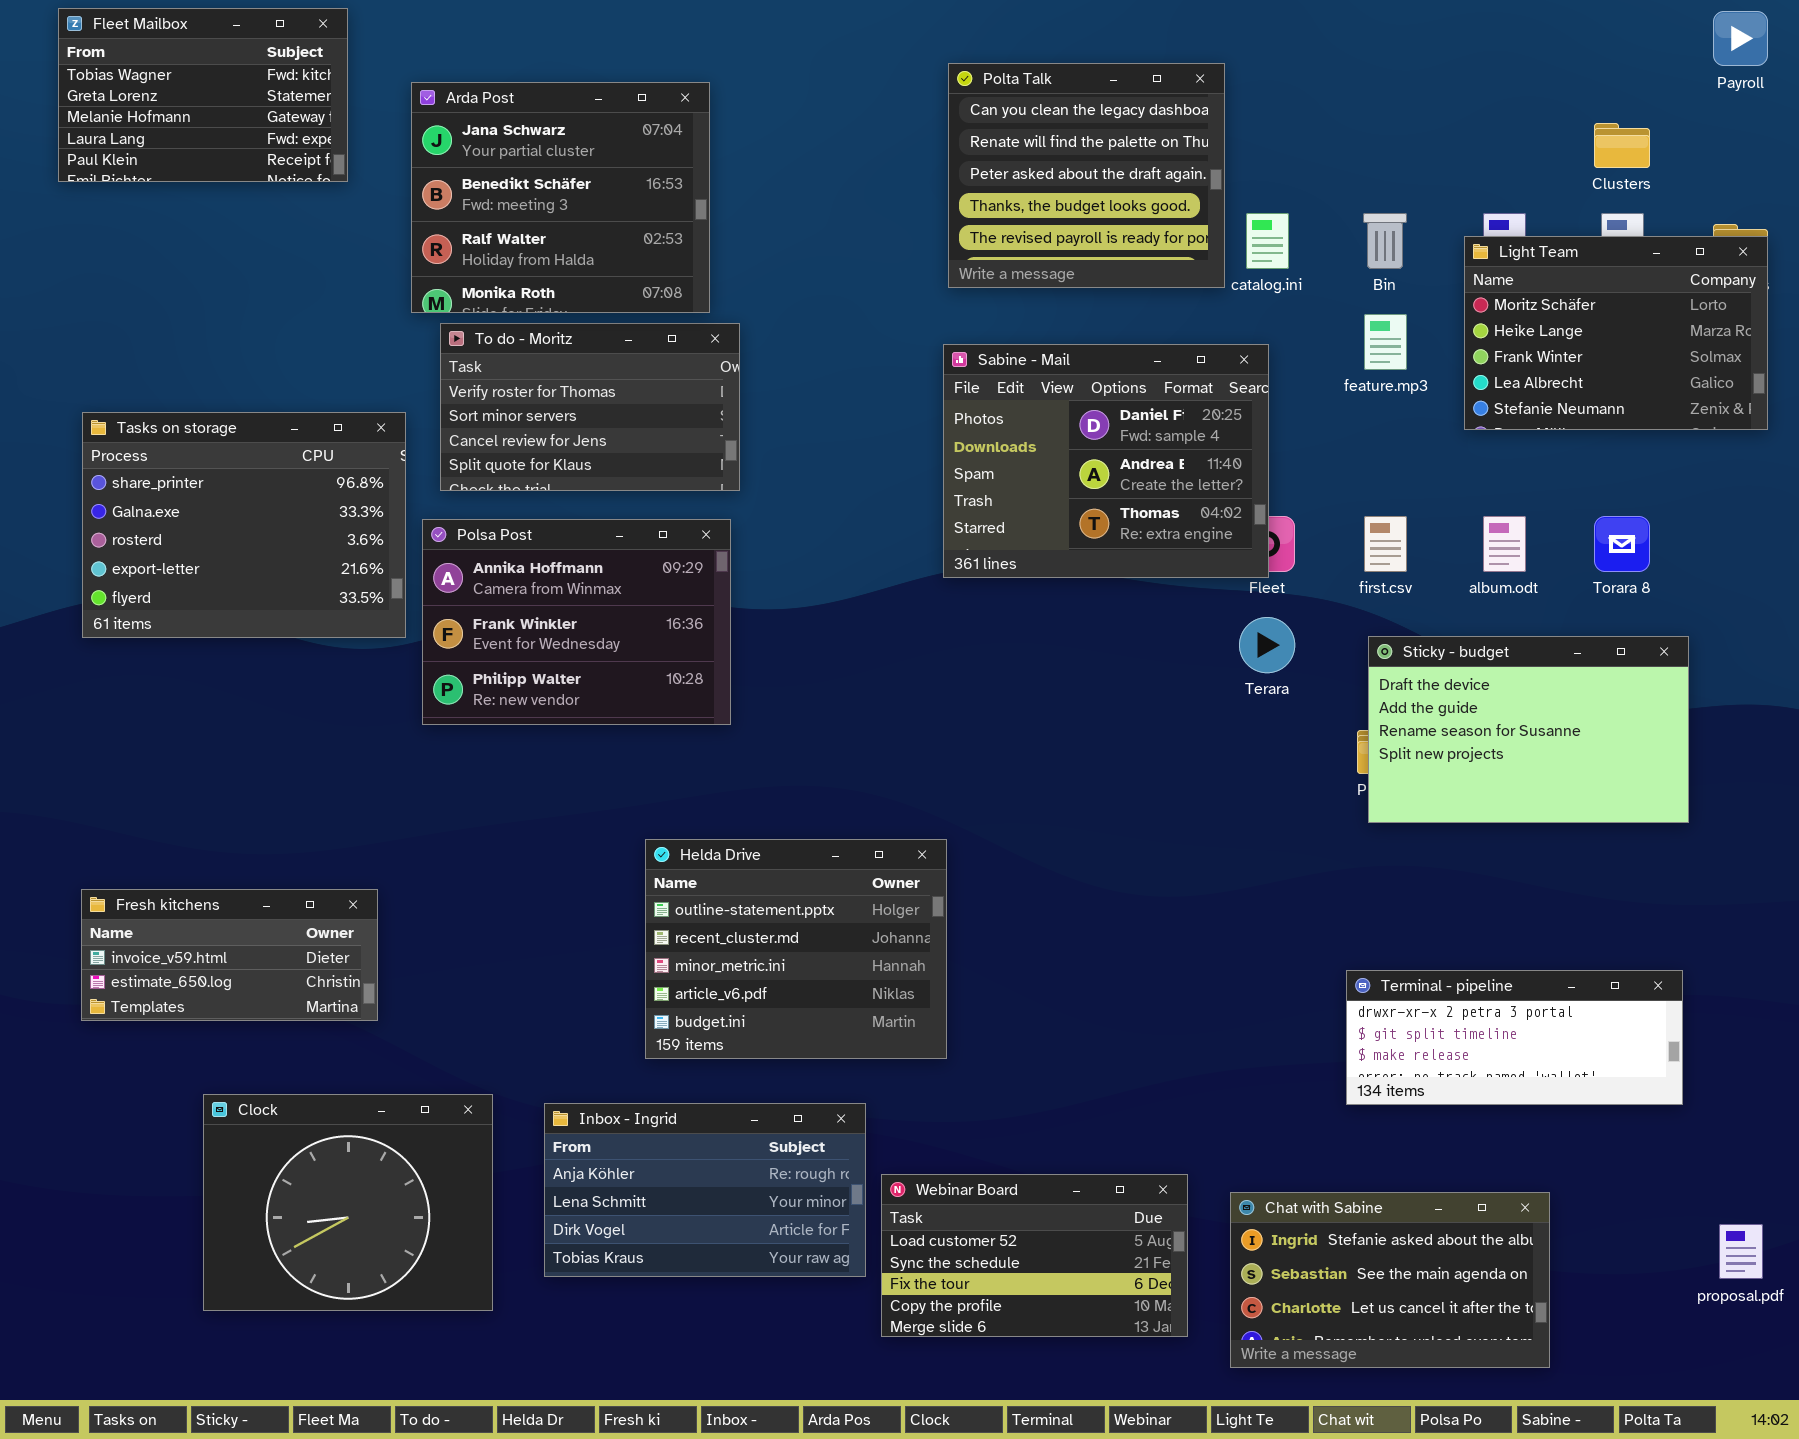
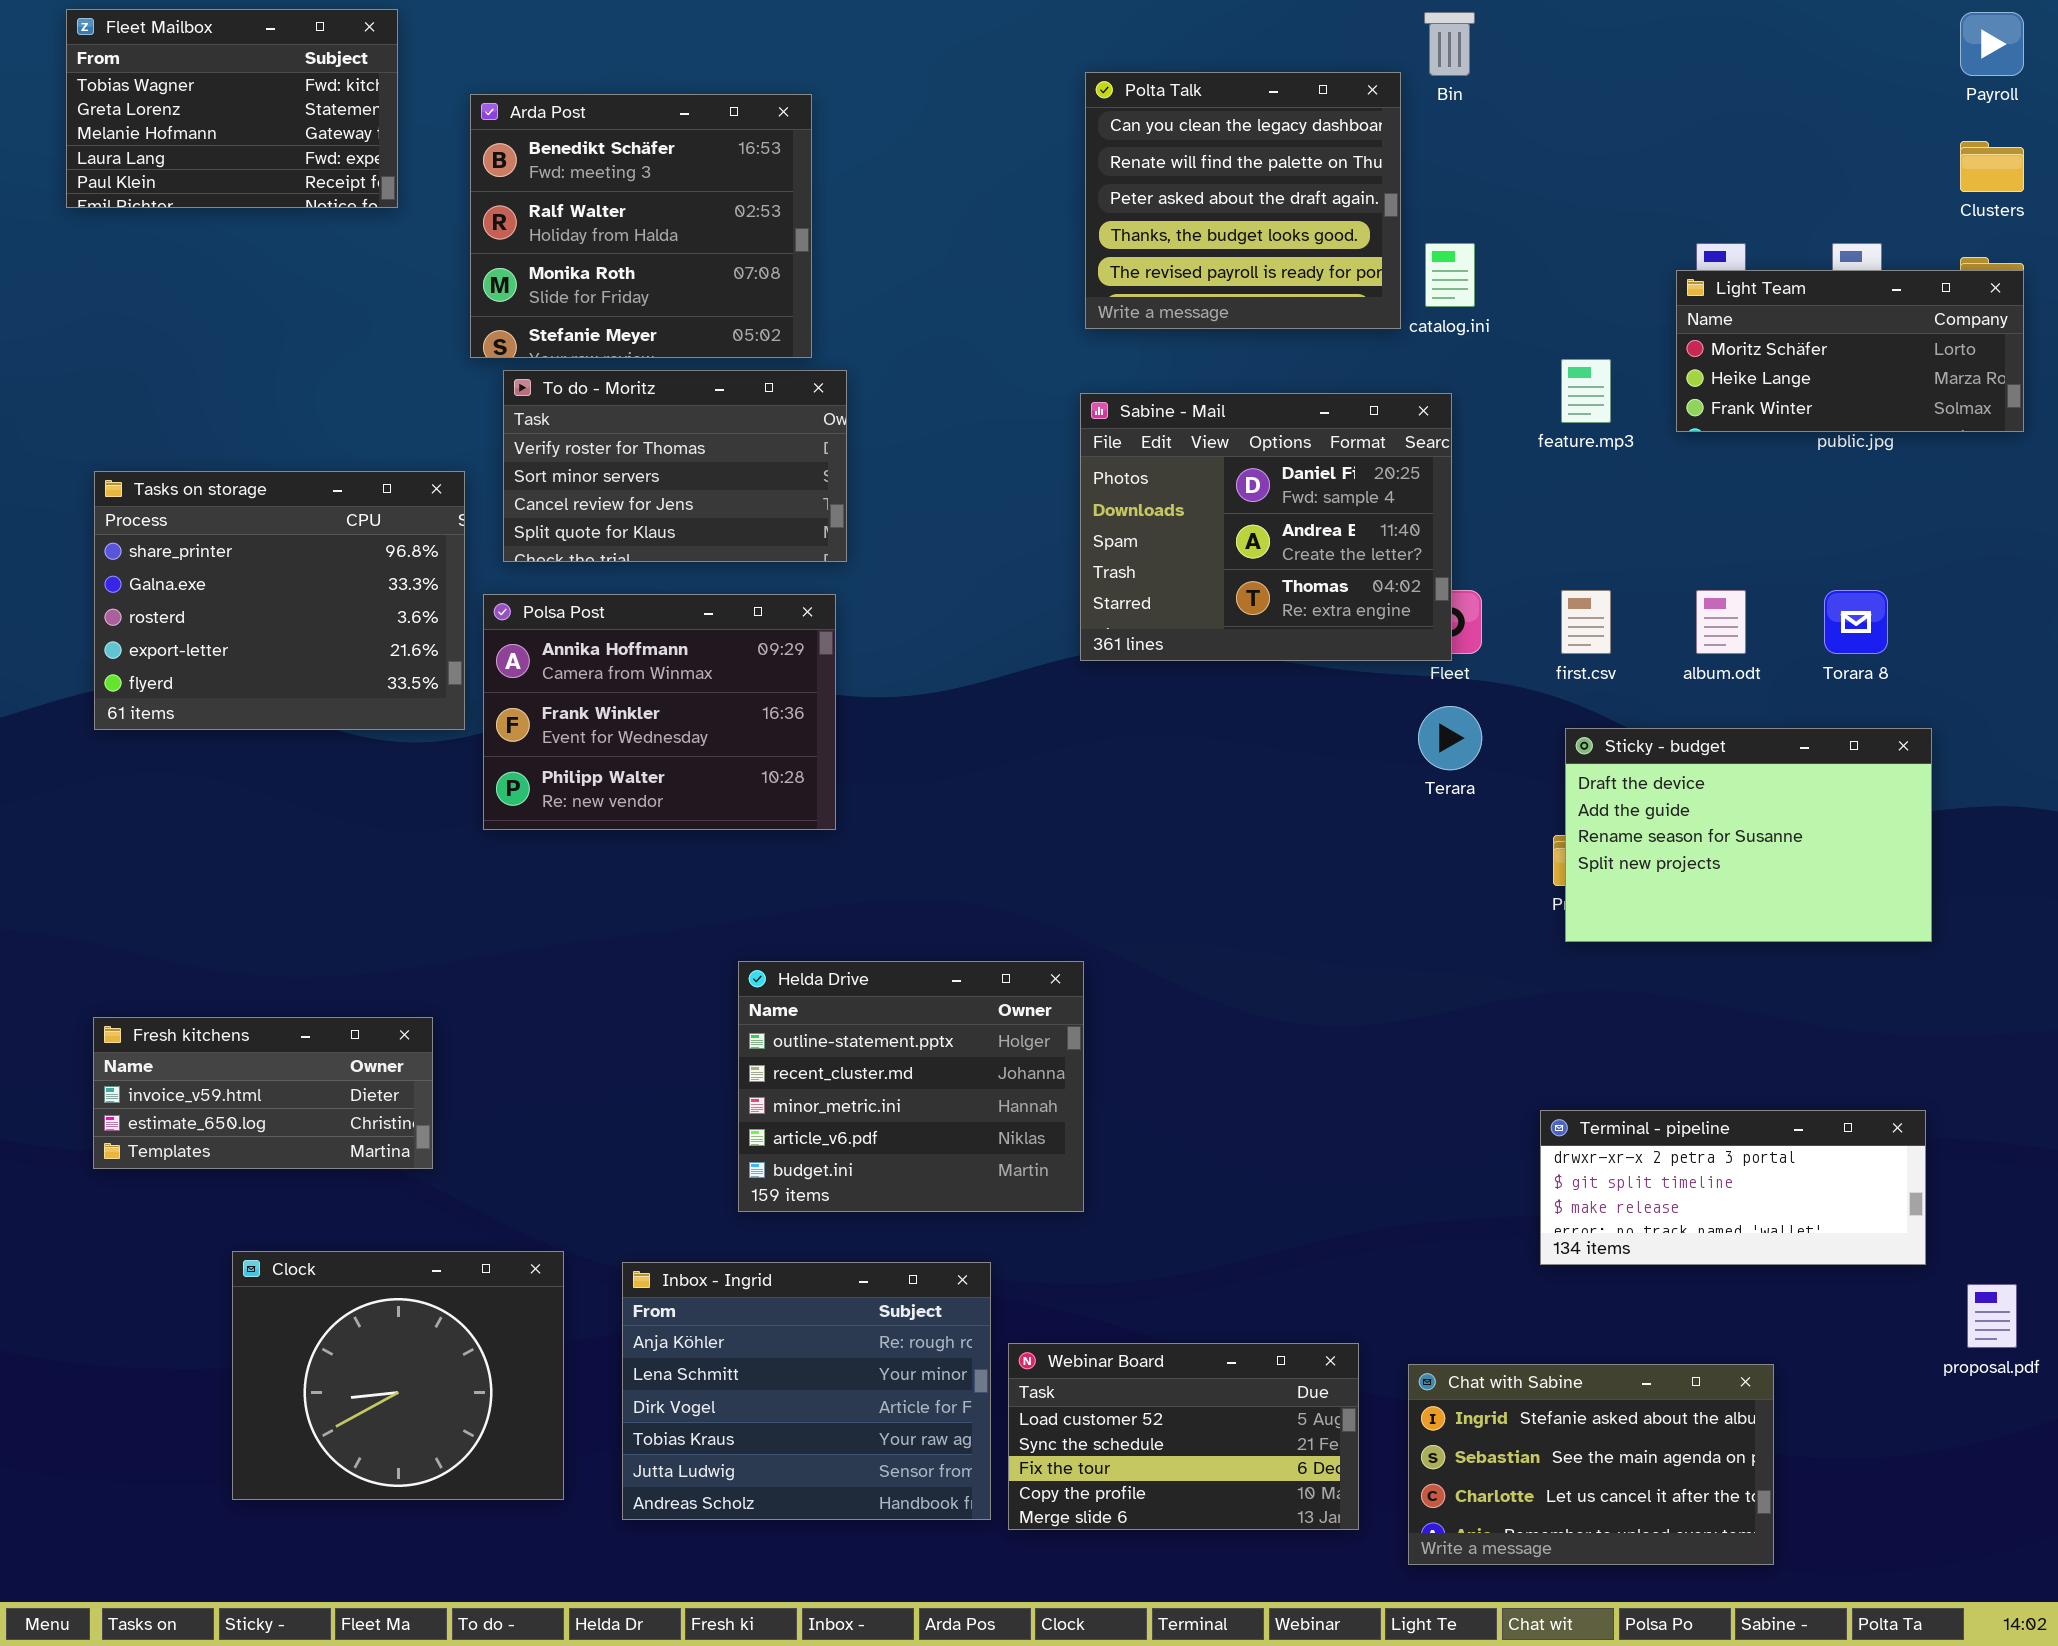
Arda Post: [411,82,710,313] -> [470,94,812,358], scrolled down 1 row
Clusters: [1594,123,1650,168] -> [1960,141,2024,192], moved
Bin: [1363,213,1407,269] -> [1424,12,1475,76], moved
Light Team: [1464,236,1768,430] -> [1676,270,2024,432], resized
Inbox - Ingrid: [544,1103,866,1277] -> [622,1262,991,1520], resized
proposal.pdf: [1719,1224,1763,1279] -> [1967,1284,2017,1348], moved

